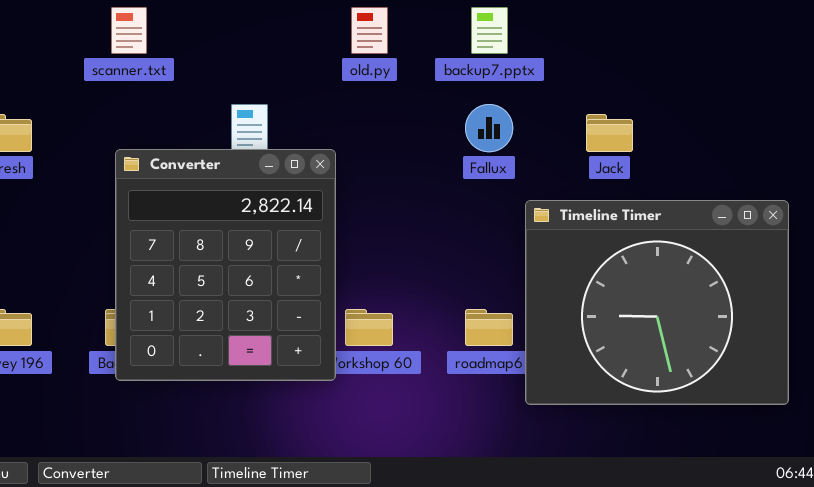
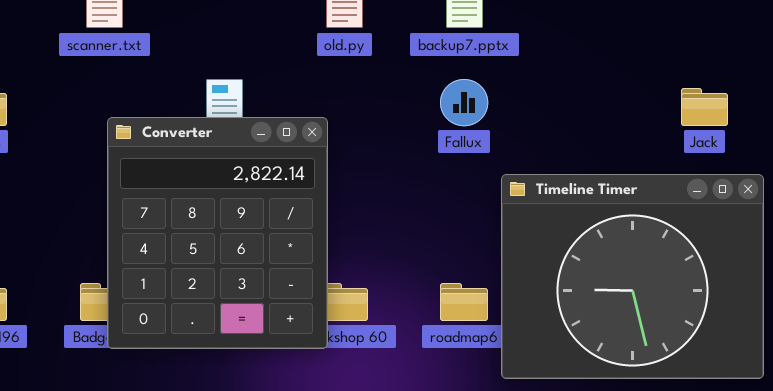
Jack: [586,114,633,152] -> [681,88,728,126], moved
Converter: [115,149,336,381] -> [107,117,328,349], moved

